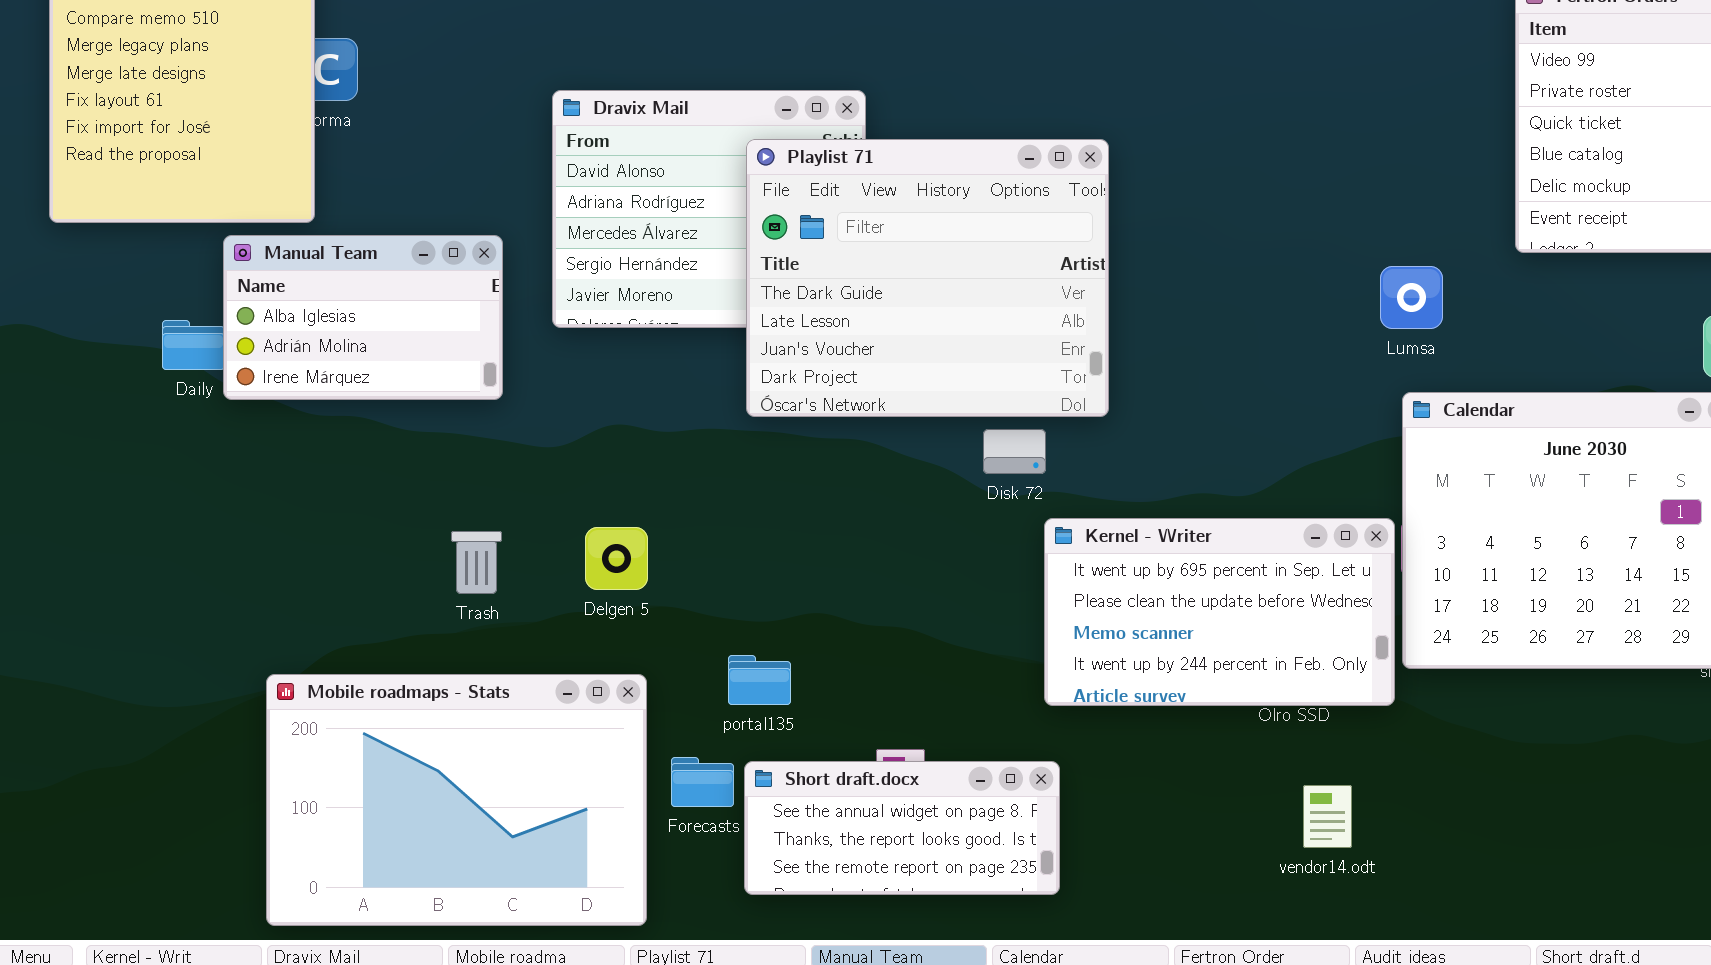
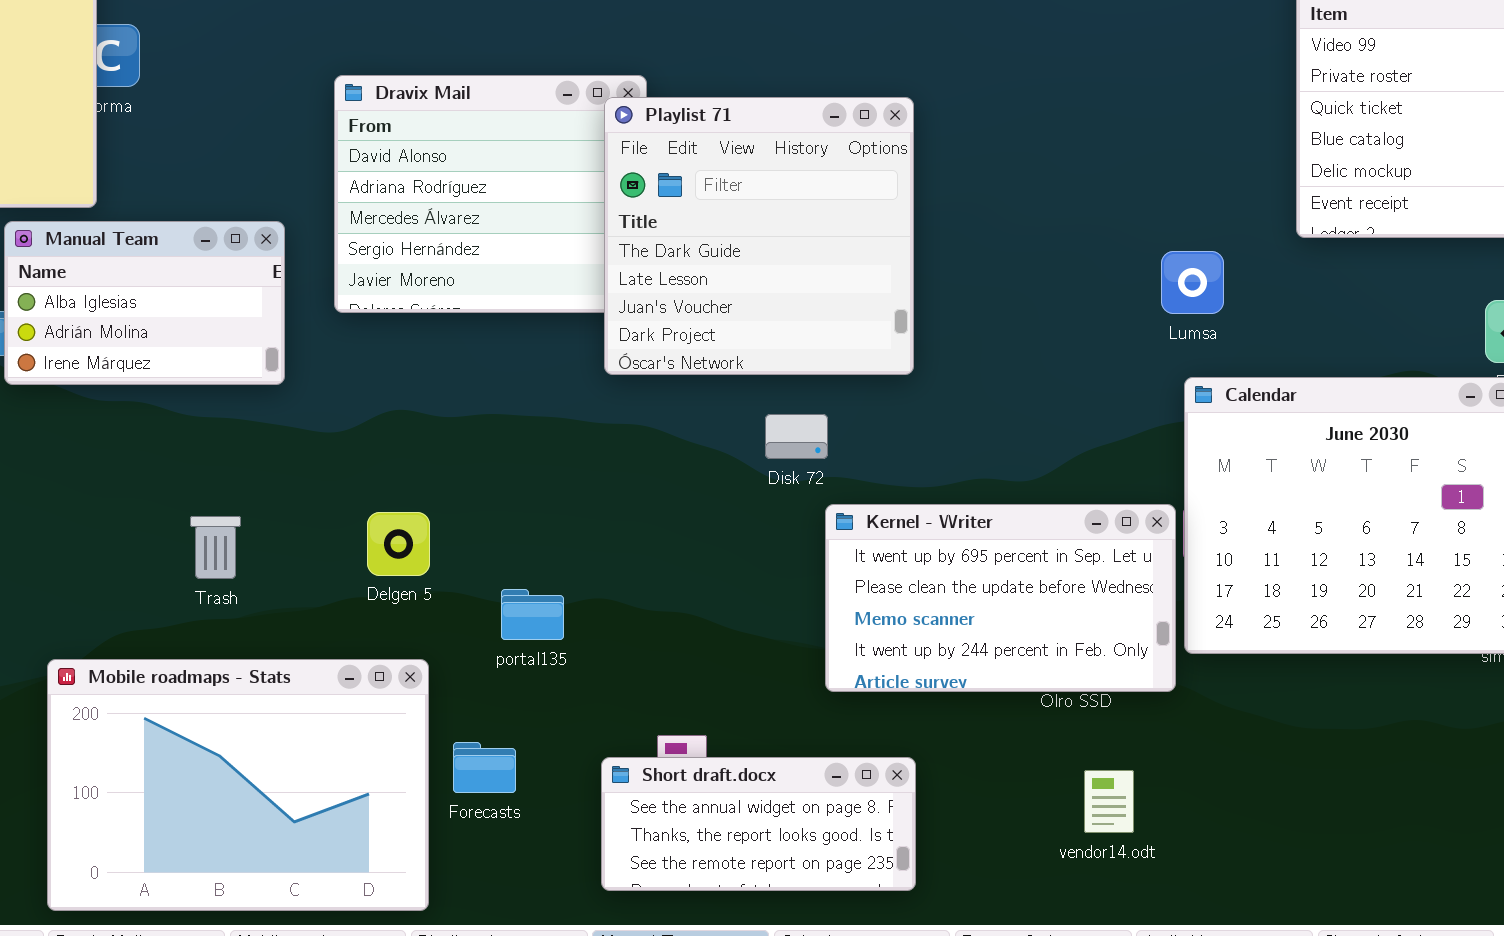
Playlist 71: [746,139,1109,417] -> [604,97,914,375], moved, resized
Trash: [451,531,502,594] -> [190,516,241,579], moved
portal135: [728,655,791,705] -> [501,589,564,640], moved
Short draft.docx: [744,761,1060,895] -> [601,757,916,891], moved

